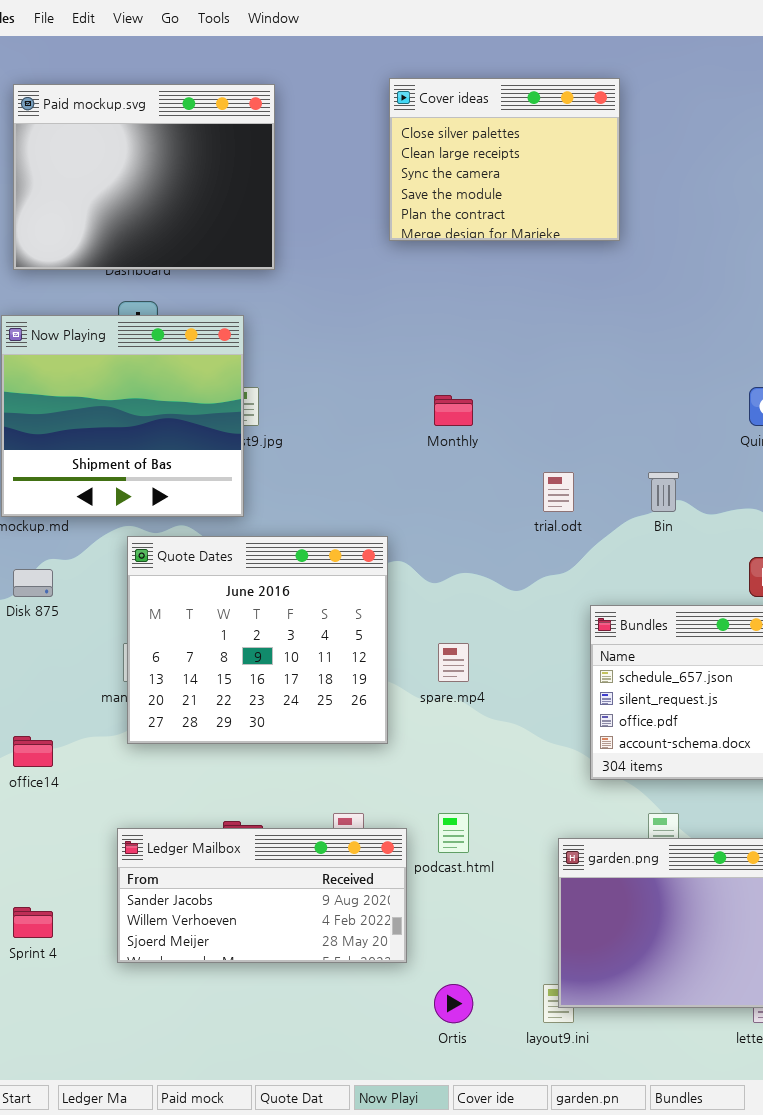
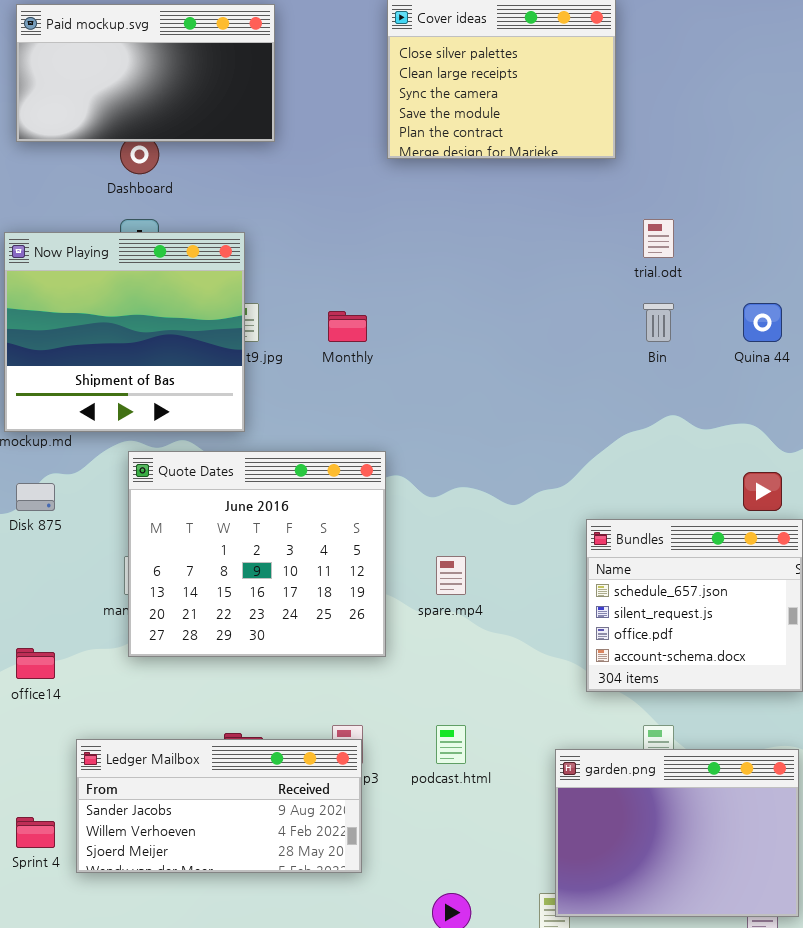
Paid mockup.svg: [13,84,275,270] -> [16,4,275,142], resized
Monthly: [434,395,473,426] -> [328,311,367,342], moved
trial.odt: [543,472,574,512] -> [643,219,674,258], moved
Bin: [648,472,679,512] -> [643,303,674,342], moved
Ledger Mailbox: [117,828,407,963] -> [76,739,362,873], moved

